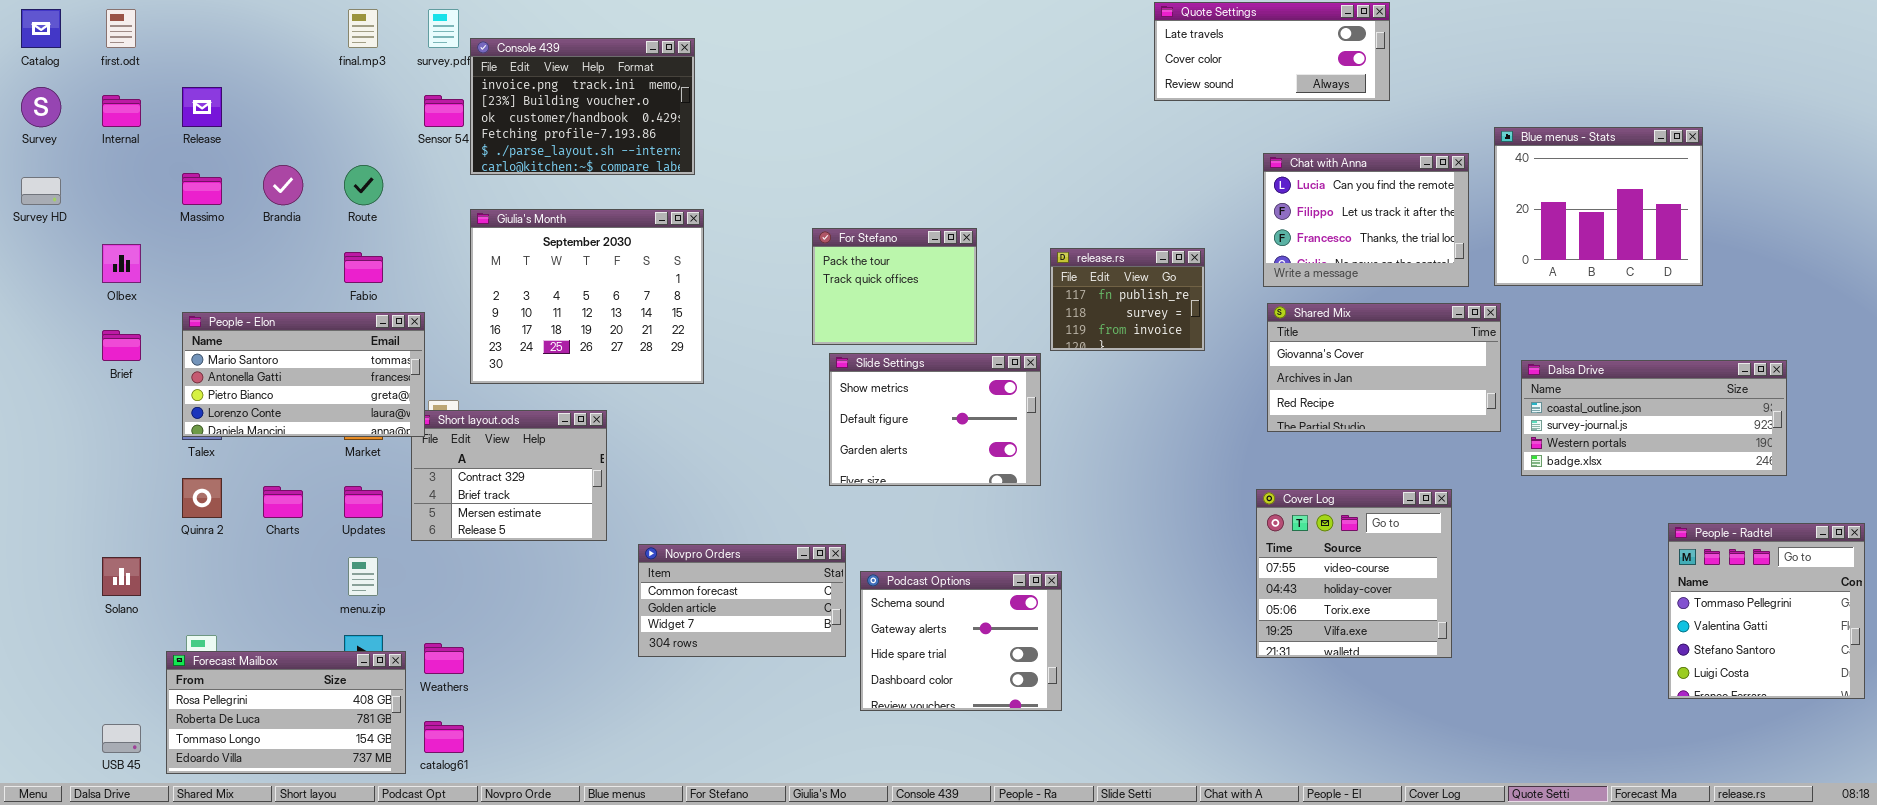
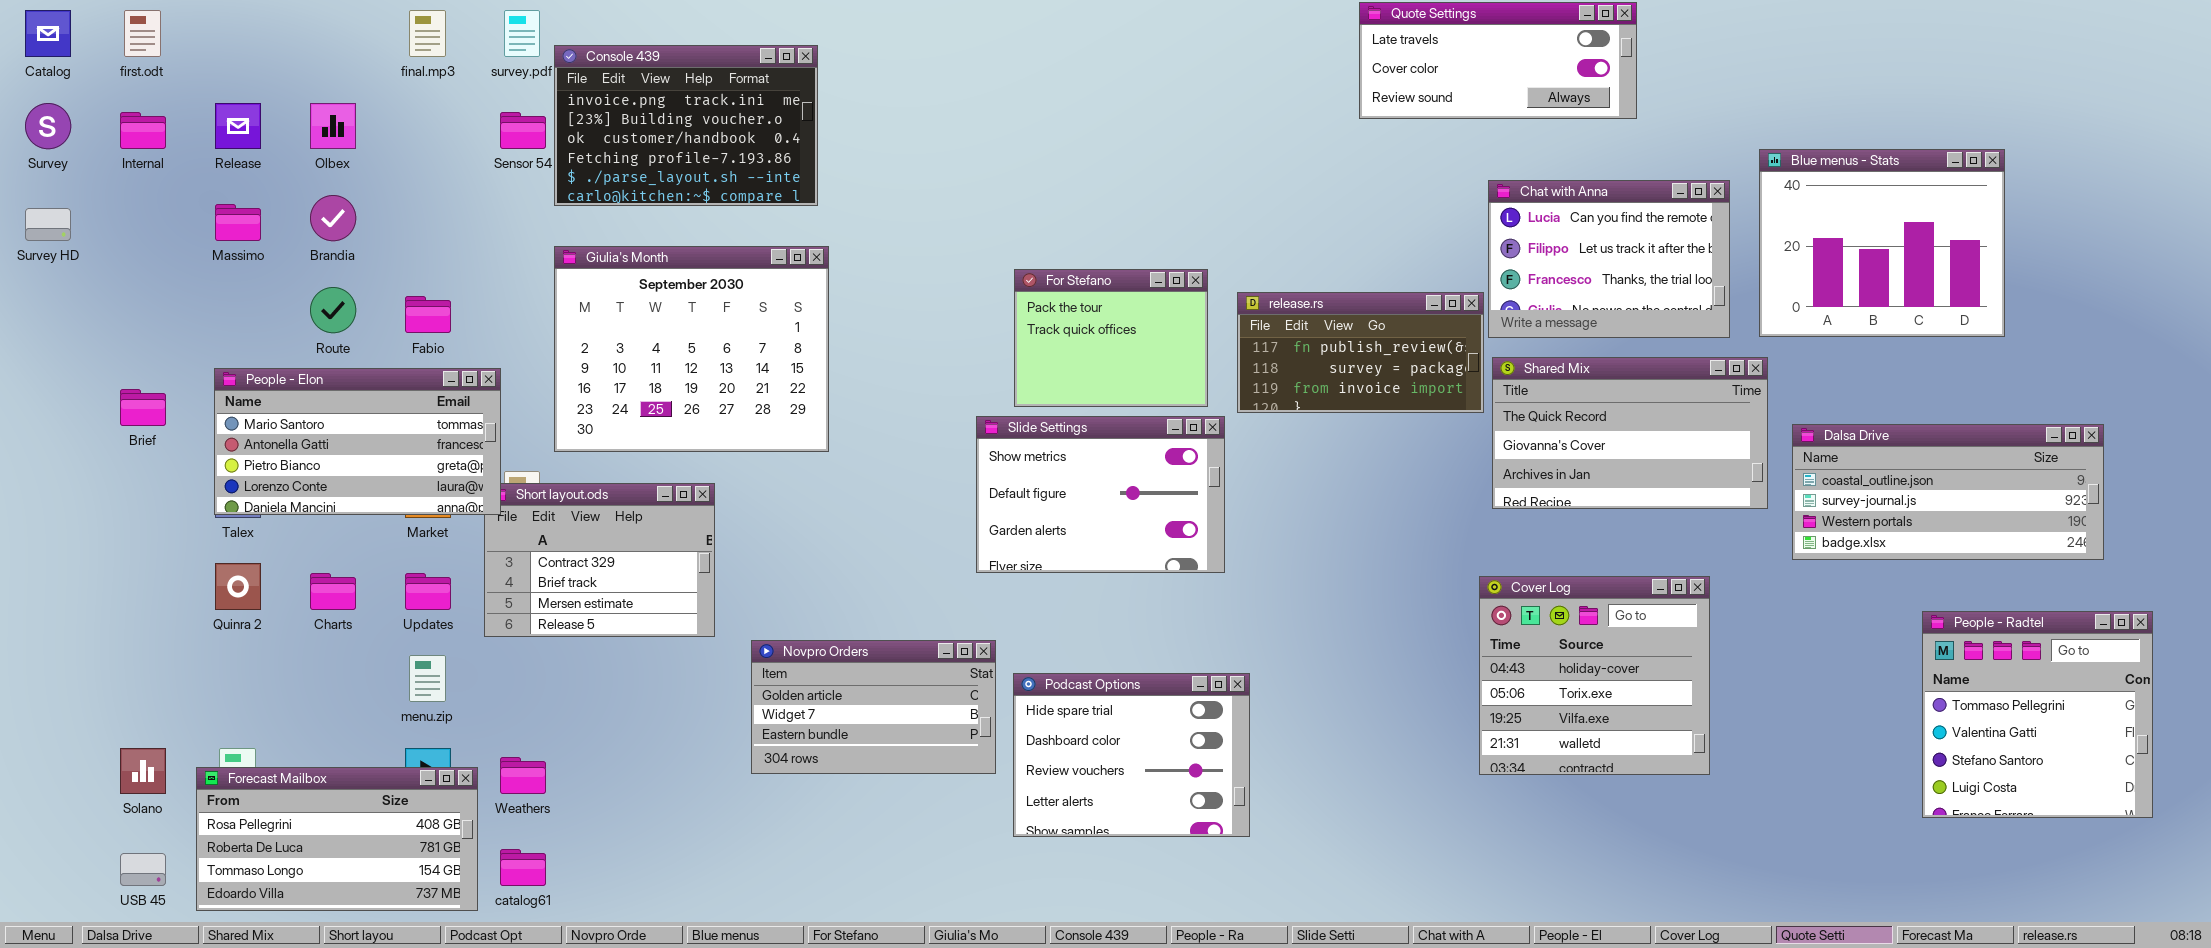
Route: [344,165,383,205] -> [310,287,356,333], moved
For Stefano: [812,228,977,345] -> [1014,269,1208,407], moved
Olbex: [102,244,141,283] -> [310,103,356,149], moved
release.rs: [1050,248,1205,351] -> [1237,292,1484,413], resized
Shared Mix: [1267,303,1501,432] -> [1492,357,1768,509], scrolled up 1 row
Cover Log: [1256,489,1452,658] -> [1479,576,1710,775], scrolled down 1 row
People - Radtel: [1668,523,1865,699] -> [1922,611,2153,818], moved
Novpro Orders: [638,544,846,657] -> [751,640,996,774], scrolled down 1 row
Solano: [102,557,141,596] -> [120,748,166,794], moved
Podcast Options: [860,571,1062,711] -> [1013,673,1250,837], scrolled down 2 rows

